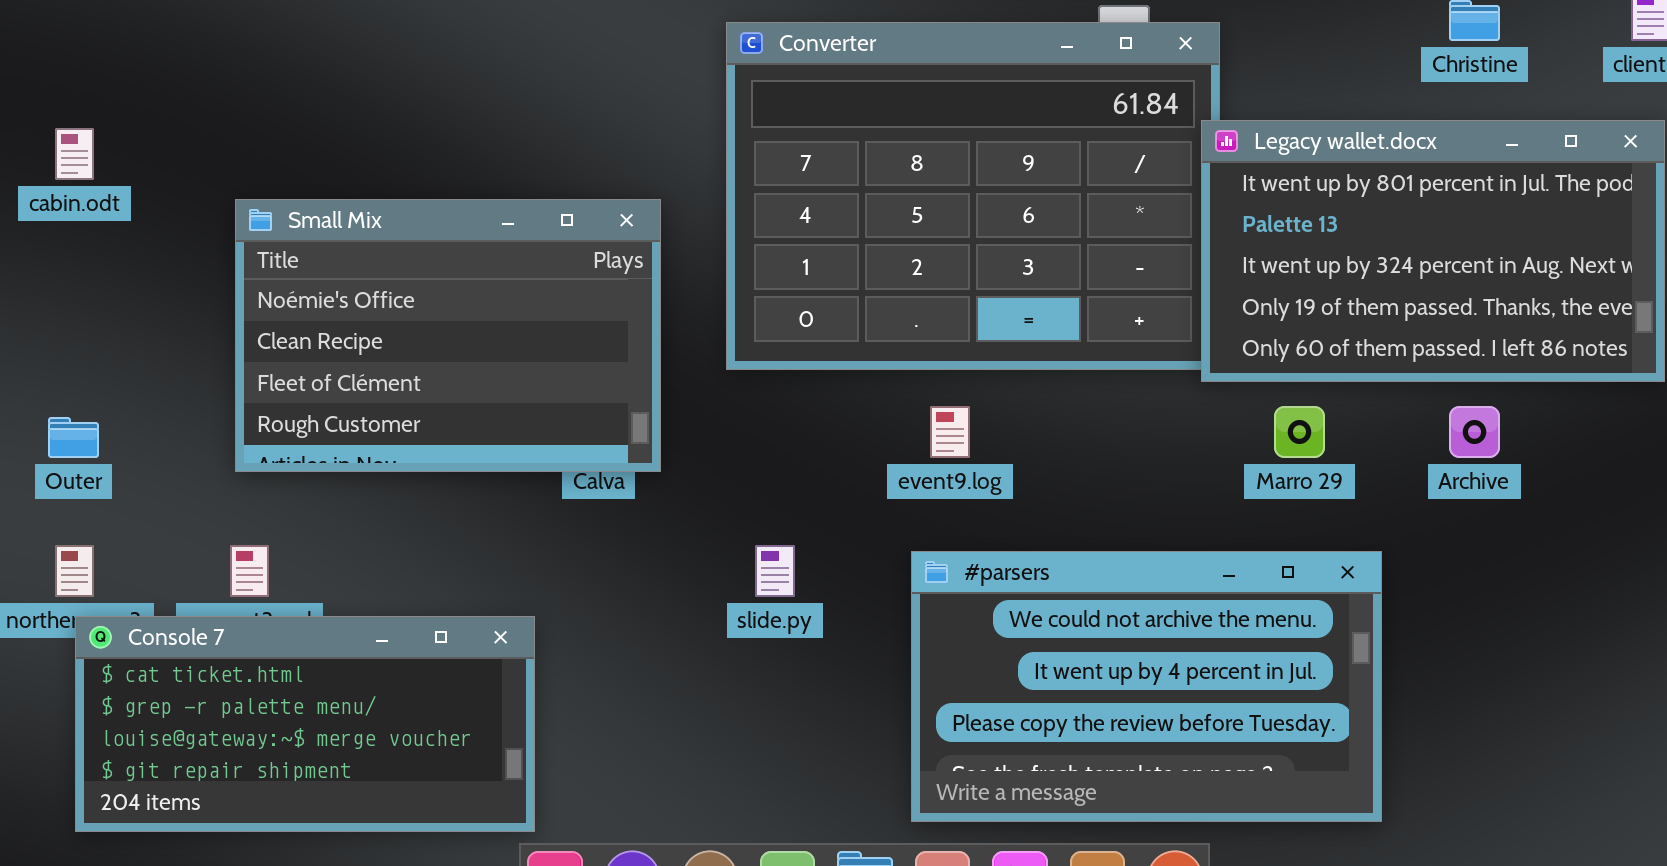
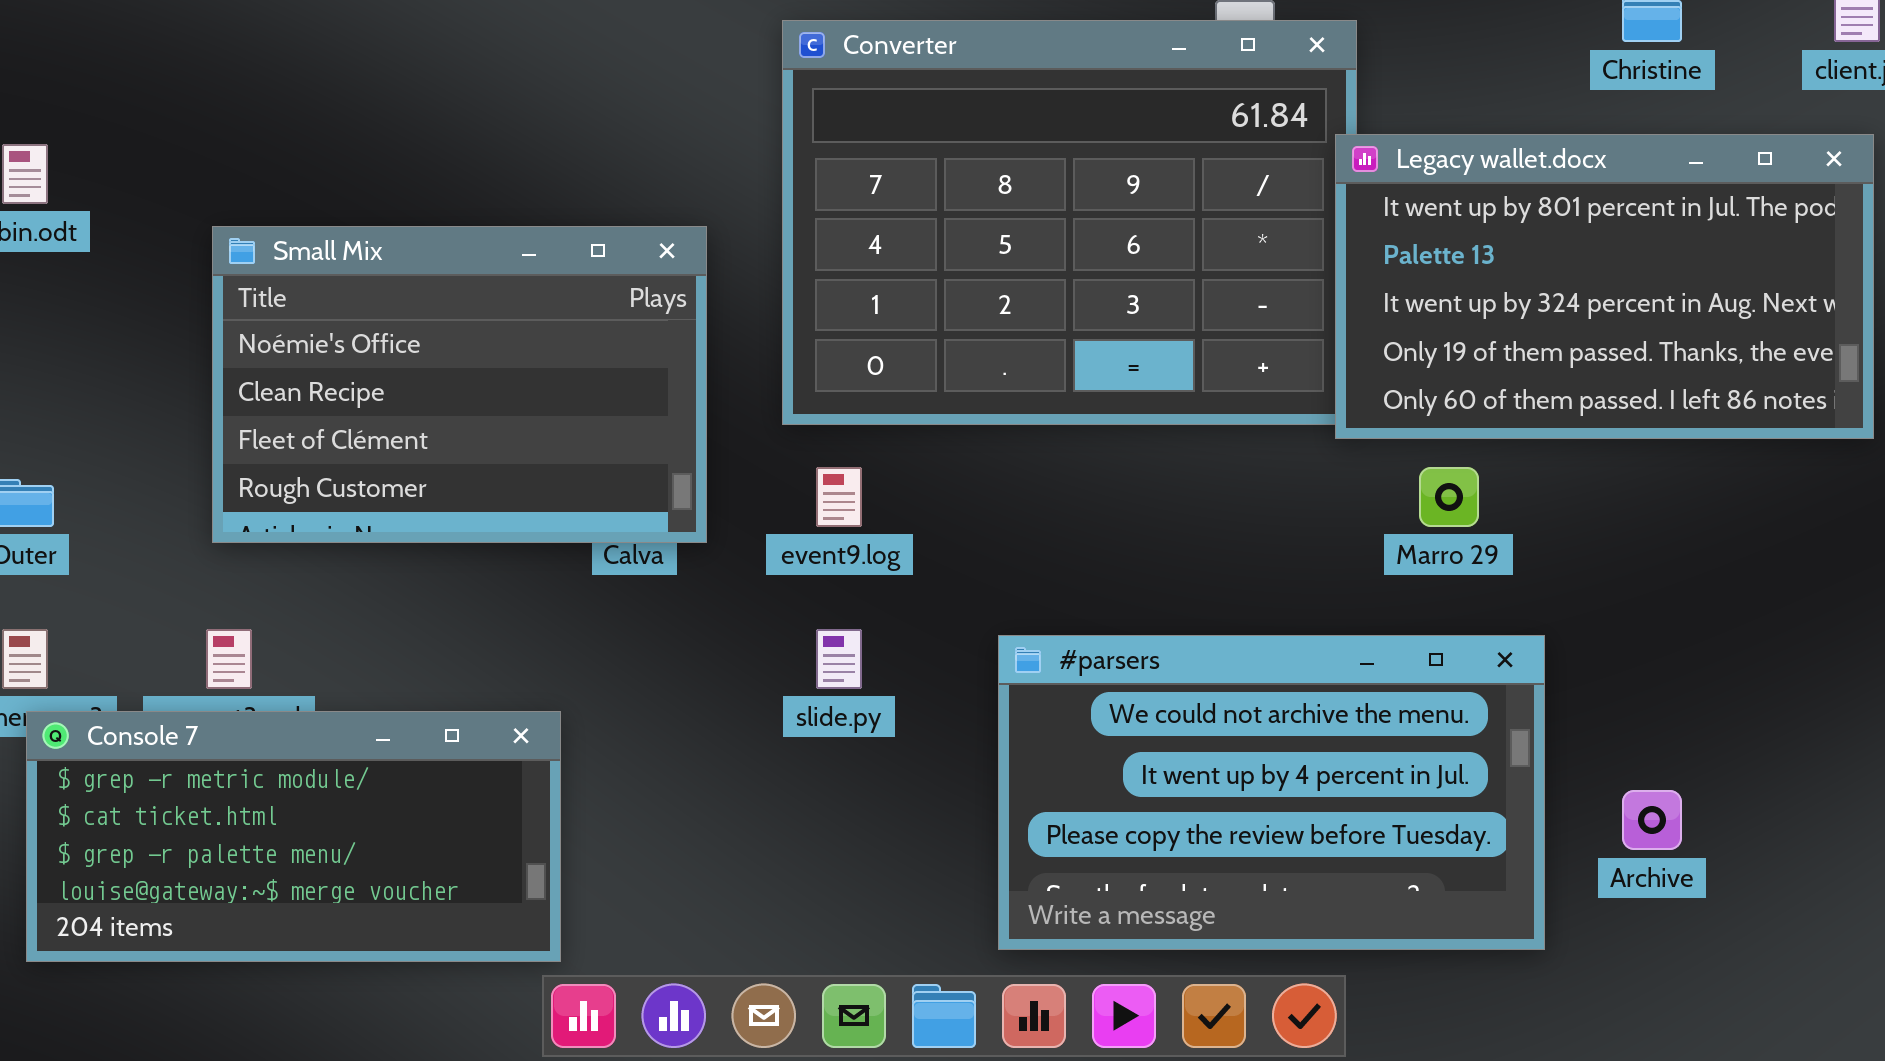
event9.log: [930,406,970,458] -> [816,467,862,527], moved
Archive: [1449,406,1500,458] -> [1622,790,1682,850], moved
Console 7: [75,616,535,832] -> [26,711,561,962], scrolled up 1 row

